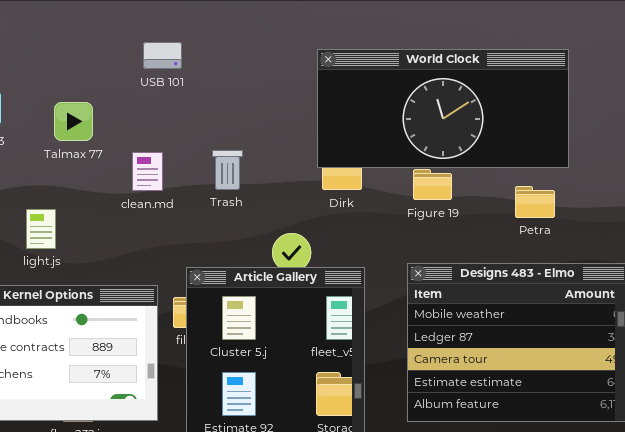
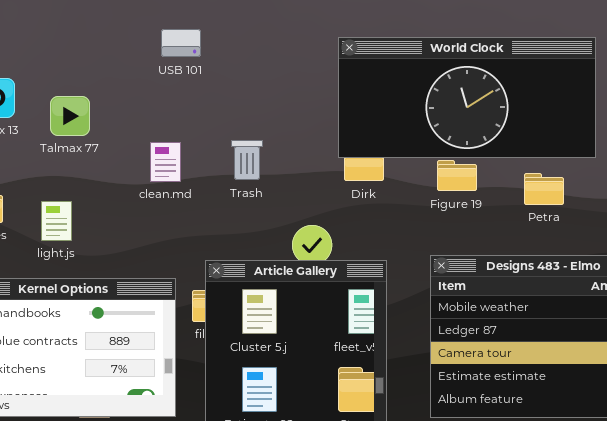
Talmax 77: [54,102,93,141] -> [50,96,90,136], moved
Petra: [515,186,555,218] -> [524,173,564,205], moved

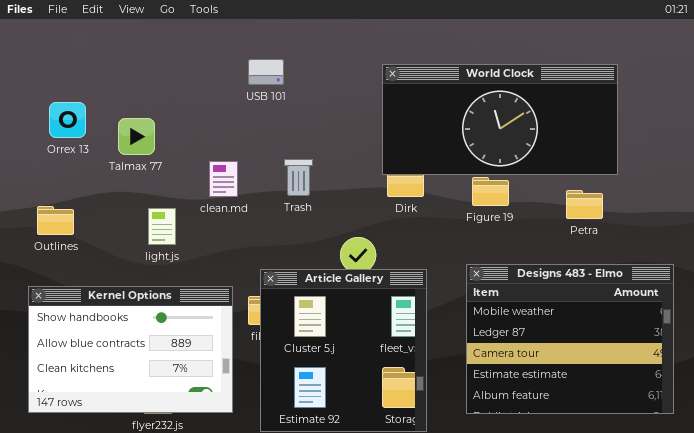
USB 101: [161,29,201,57] -> [248,59,284,85], moved
Petra: [524,173,564,205] -> [566,190,603,219], moved
light.js: [41,201,72,241] -> [148,208,176,245], moved

